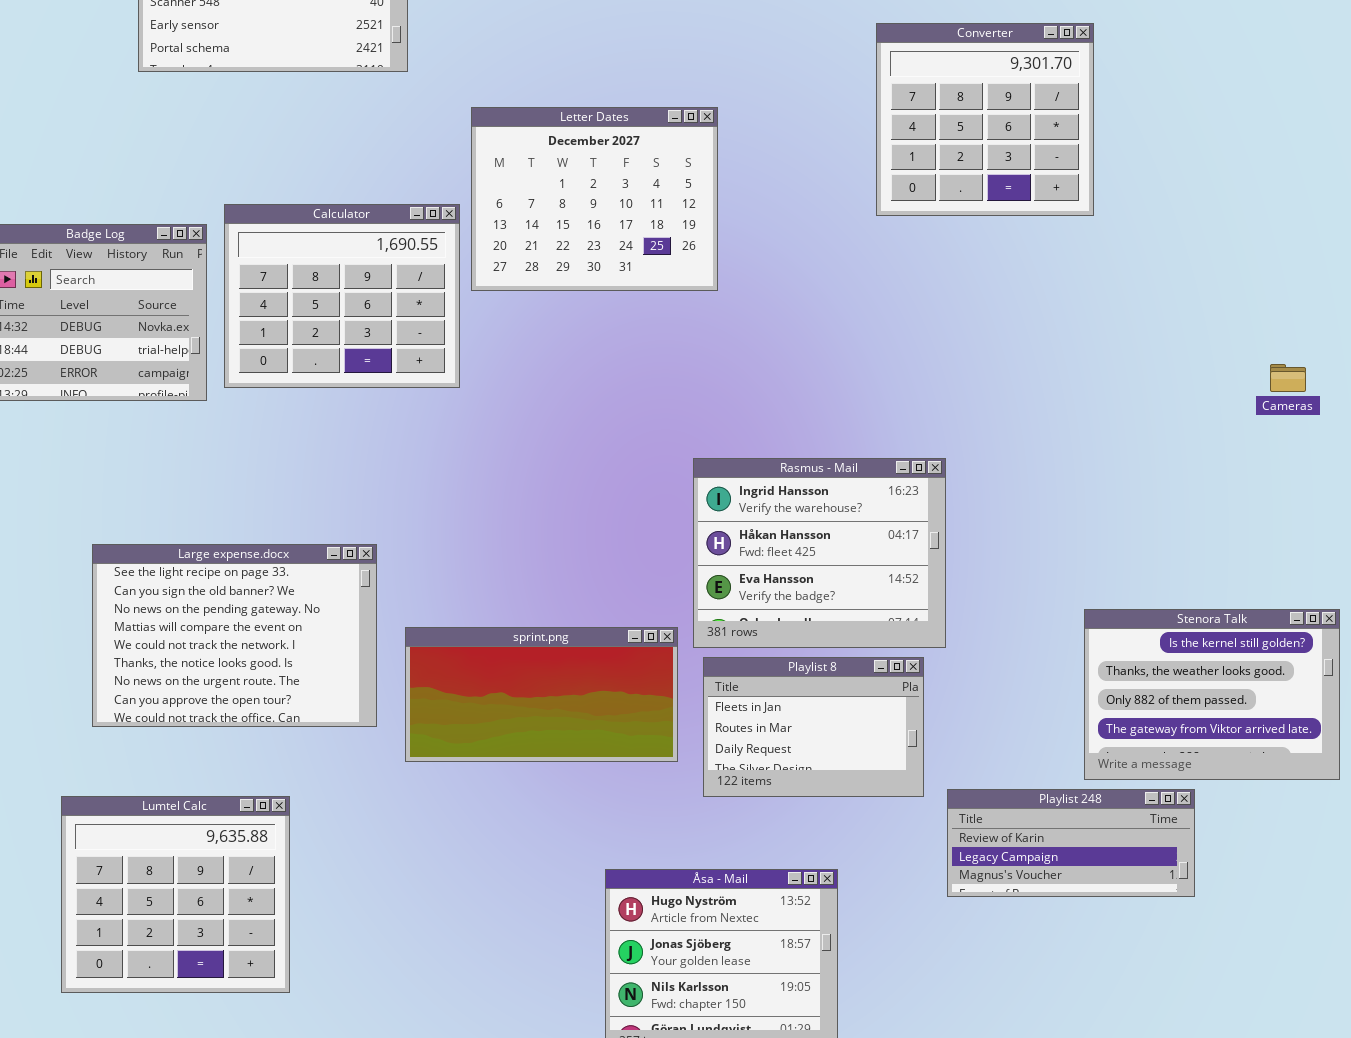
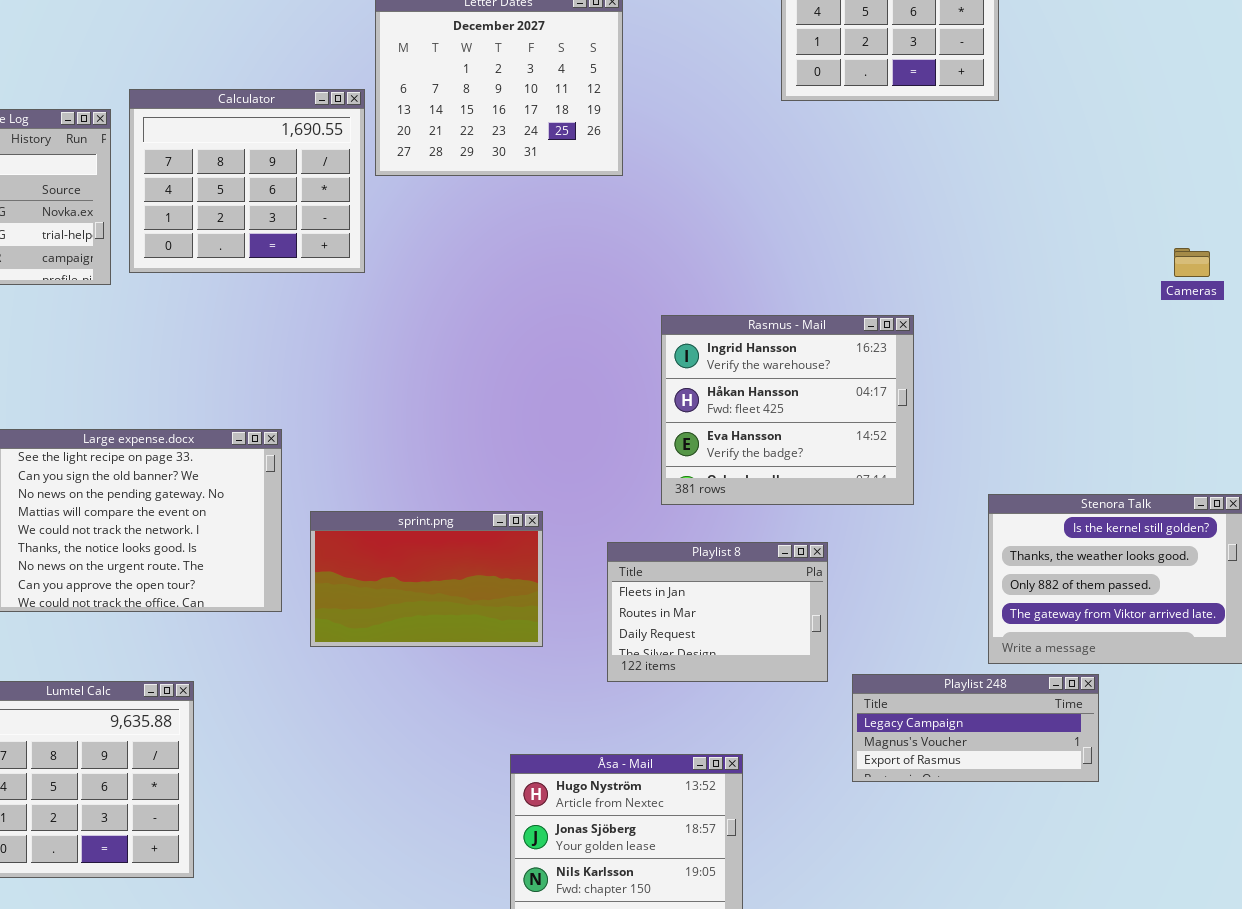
Rasmus - Mail: [693,458,946,648] -> [661,315,914,505], moved
sprint.png: [405,627,678,762] -> [310,511,543,647], resized
Playlist 248: [947,789,1195,897] -> [852,674,1099,782], scrolled down 1 row

